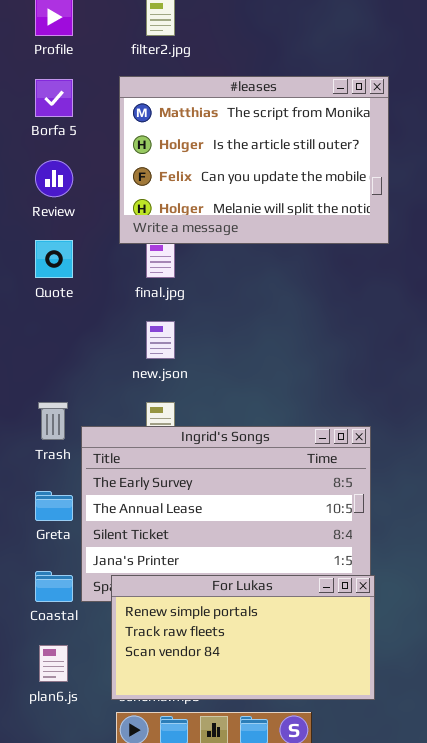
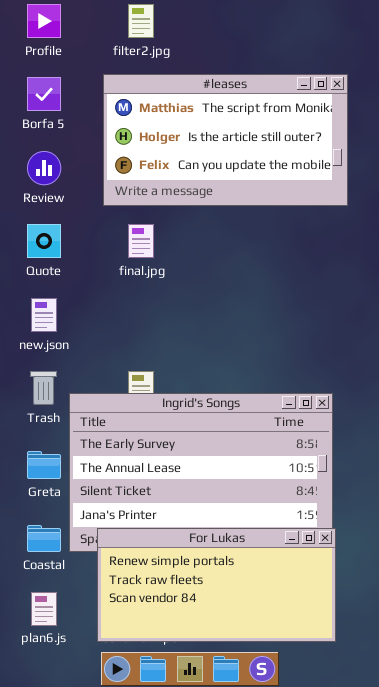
#leases: [119,76,389,244] -> [103,74,348,206], resized
new.json: [146,321,175,359] -> [31,298,57,332], moved

